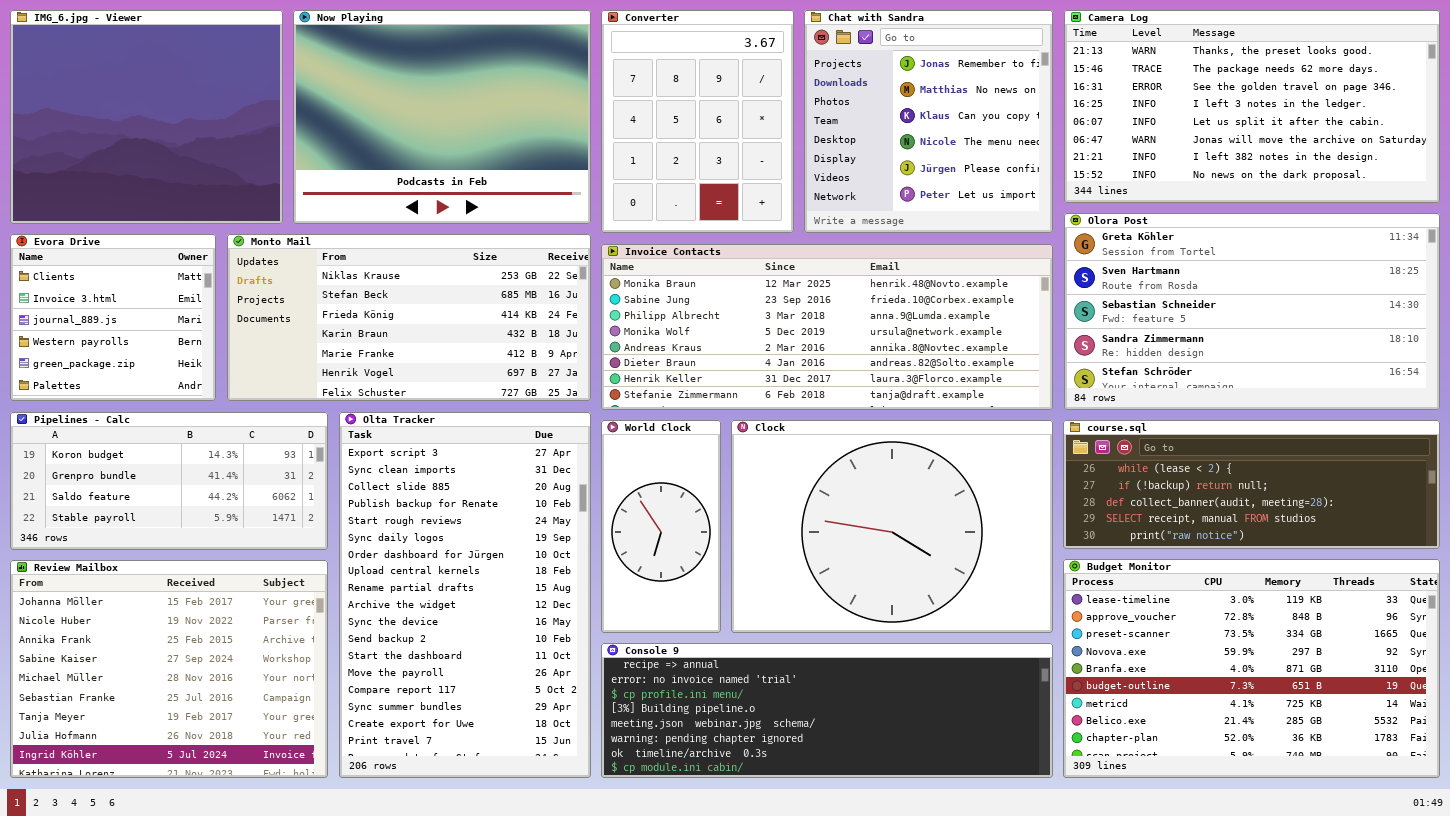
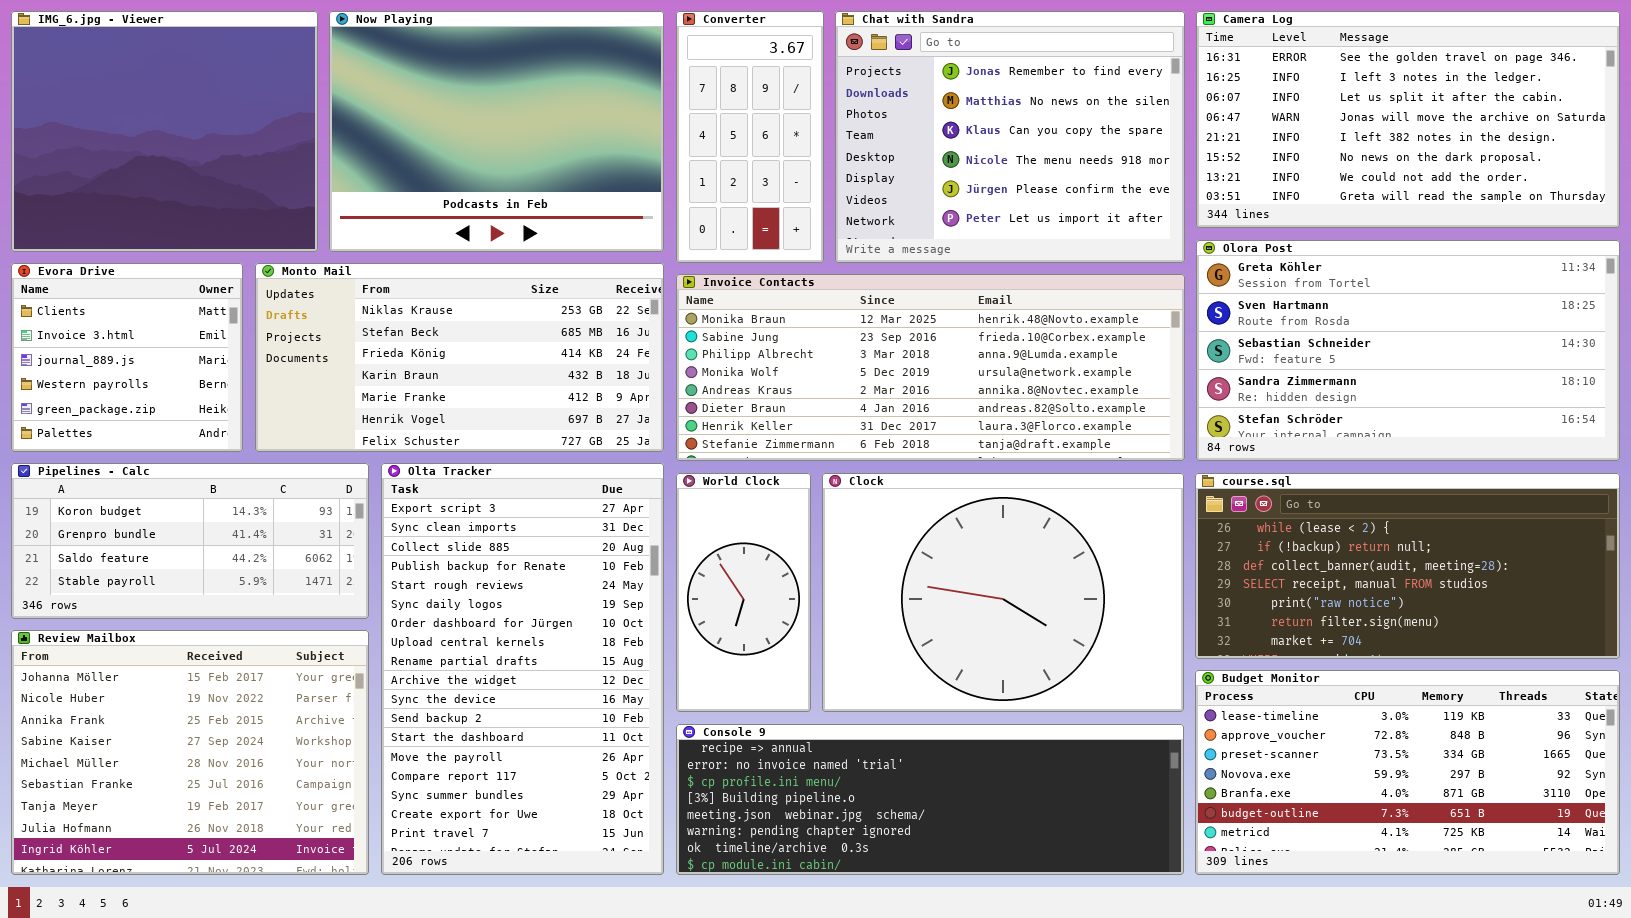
Converter: [601,10,794,233] -> [676,11,824,263], resized
Chat with Sandra: [804,10,1053,233] -> [835,11,1185,263], resized
Camera Log: [1064,10,1440,203] -> [1196,11,1620,228], scrolled down 2 rows
course.sql: [1063,420,1440,549] -> [1195,473,1620,659], resized
Budget Monitor: [1063,559,1440,778] -> [1195,670,1620,875], resized

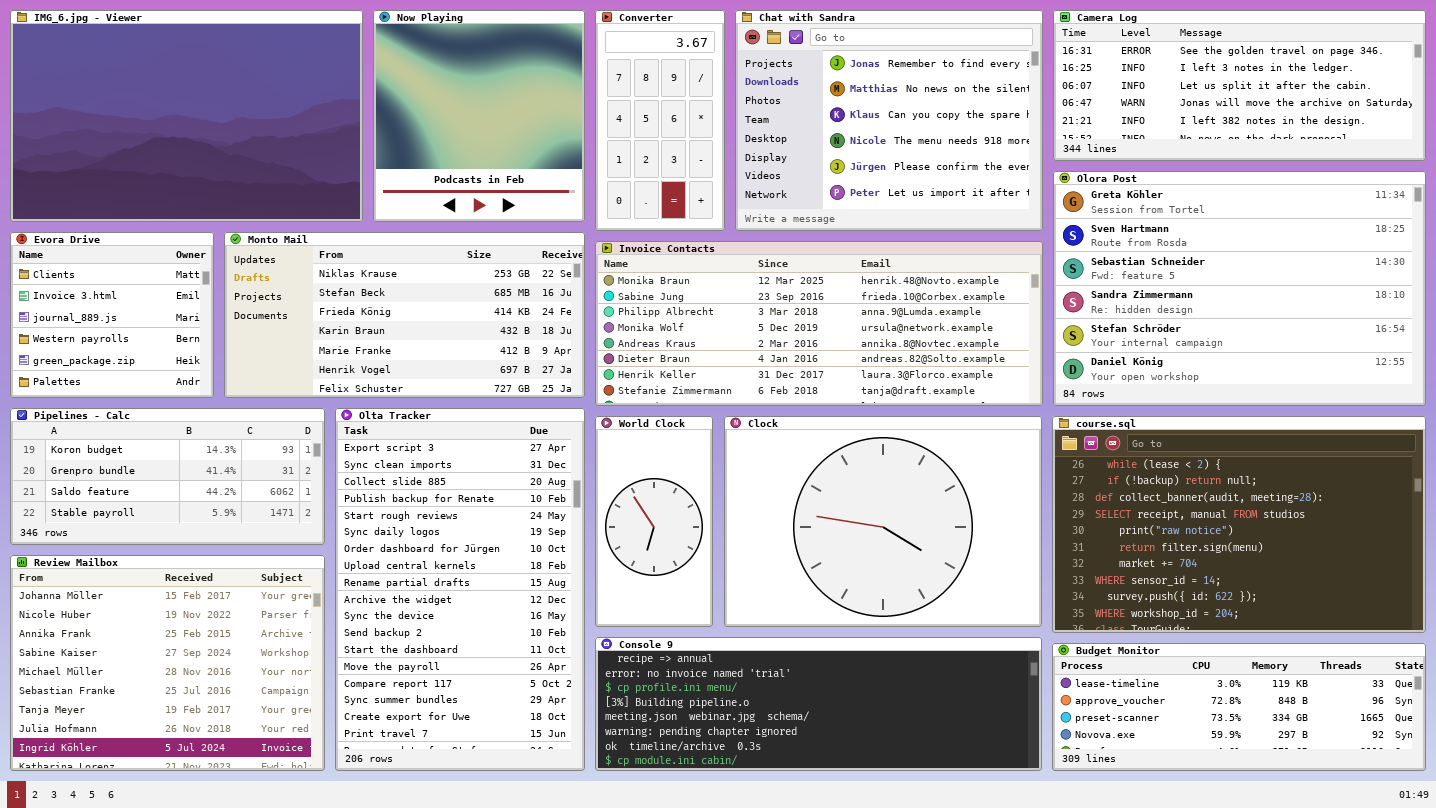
IMG_6.jpg - Viewer: [11,11,318,252] -> [10,10,363,222], resized
Now Playing: [329,11,664,252] -> [373,10,585,222], resized
Camera Log: [1196,11,1620,228] -> [1053,10,1426,161], resized
Olora Post: [1196,240,1620,461] -> [1053,171,1426,406], resized
course.sql: [1195,473,1620,659] -> [1052,416,1426,633], resized
Budget Monitor: [1195,670,1620,875] -> [1052,643,1426,771], resized

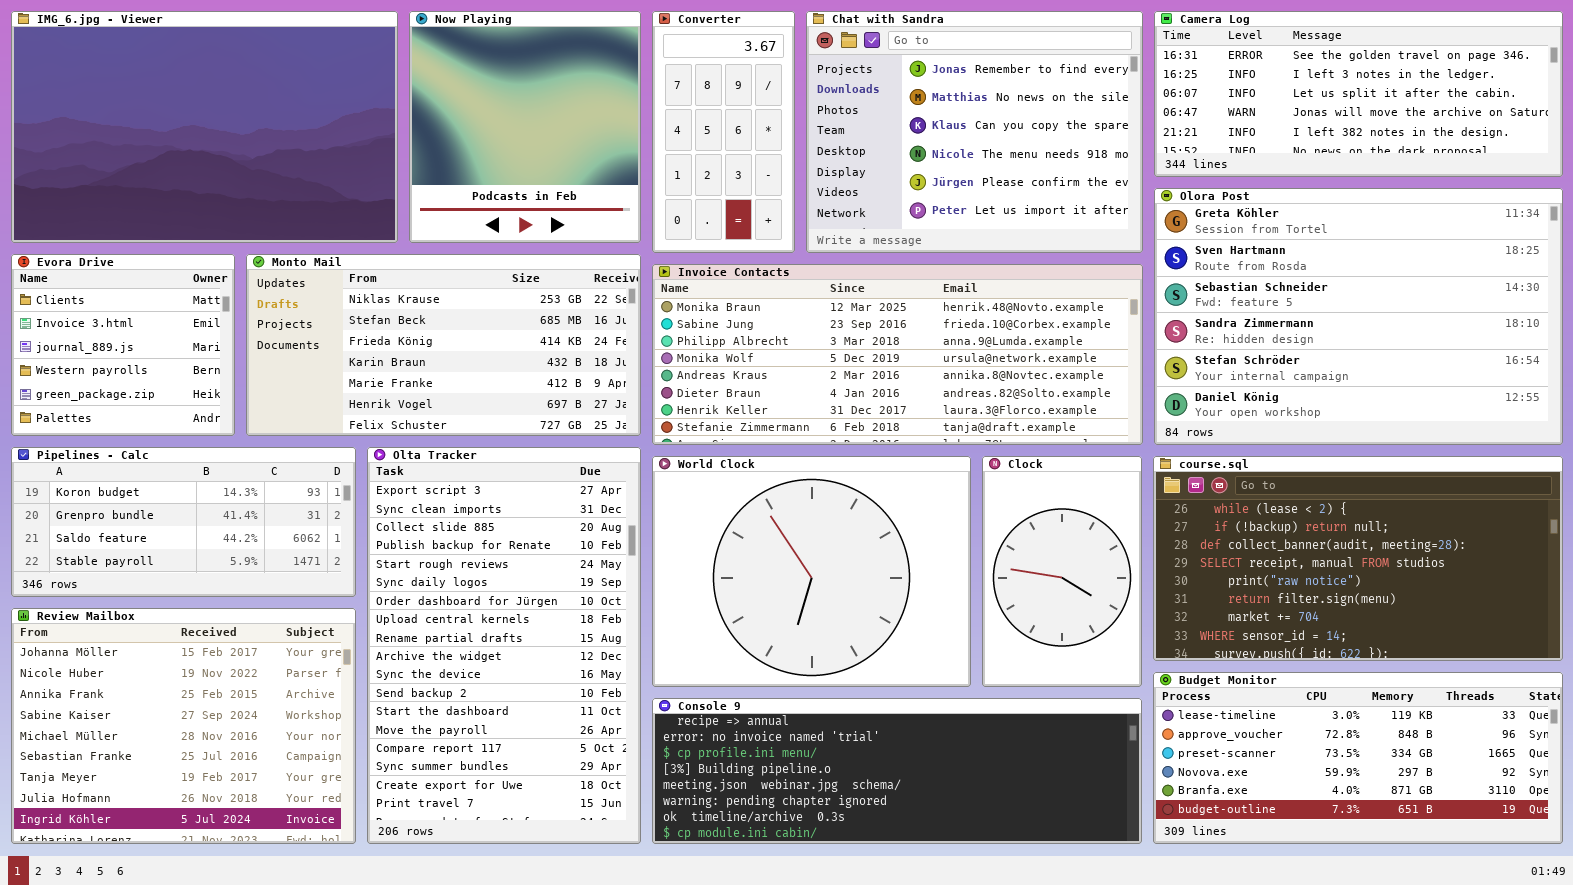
World Clock: [595,416,713,627] -> [652,456,971,687], resized
Clock: [724,416,1042,627] -> [982,456,1142,687], resized
course.sql: [1052,416,1426,633] -> [1153,456,1563,661], resized
Budget Monitor: [1052,643,1426,771] -> [1153,672,1563,844], resized

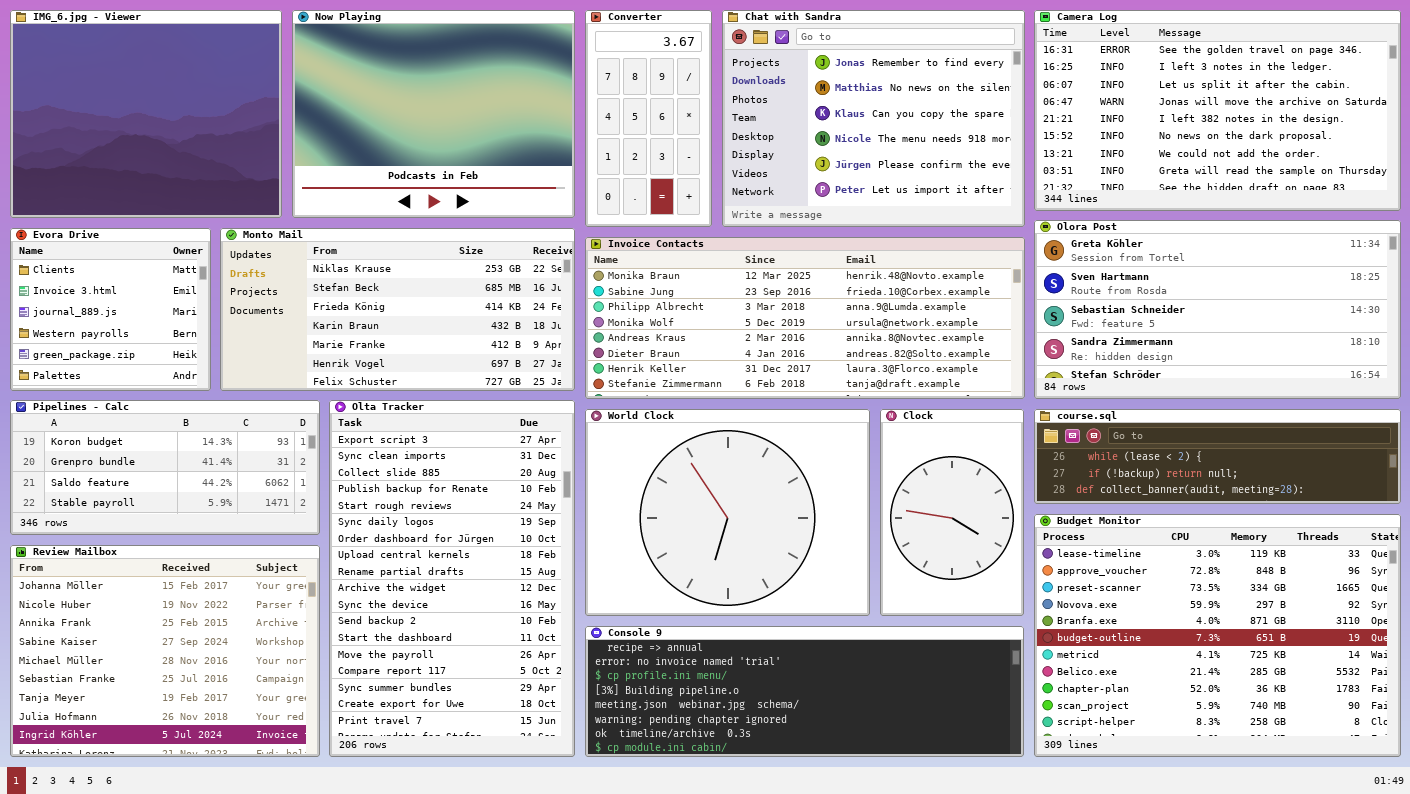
IMG_6.jpg - Viewer: [11,11,398,243] -> [10,10,282,218], resized
Now Playing: [409,11,641,243] -> [292,10,575,218], resized
Camera Log: [1154,11,1563,177] -> [1034,10,1401,211], resized
Olora Post: [1154,188,1563,445] -> [1034,220,1401,399], resized
course.sql: [1153,456,1563,661] -> [1034,409,1401,504], resized
Budget Monitor: [1153,672,1563,844] -> [1034,514,1401,757], resized

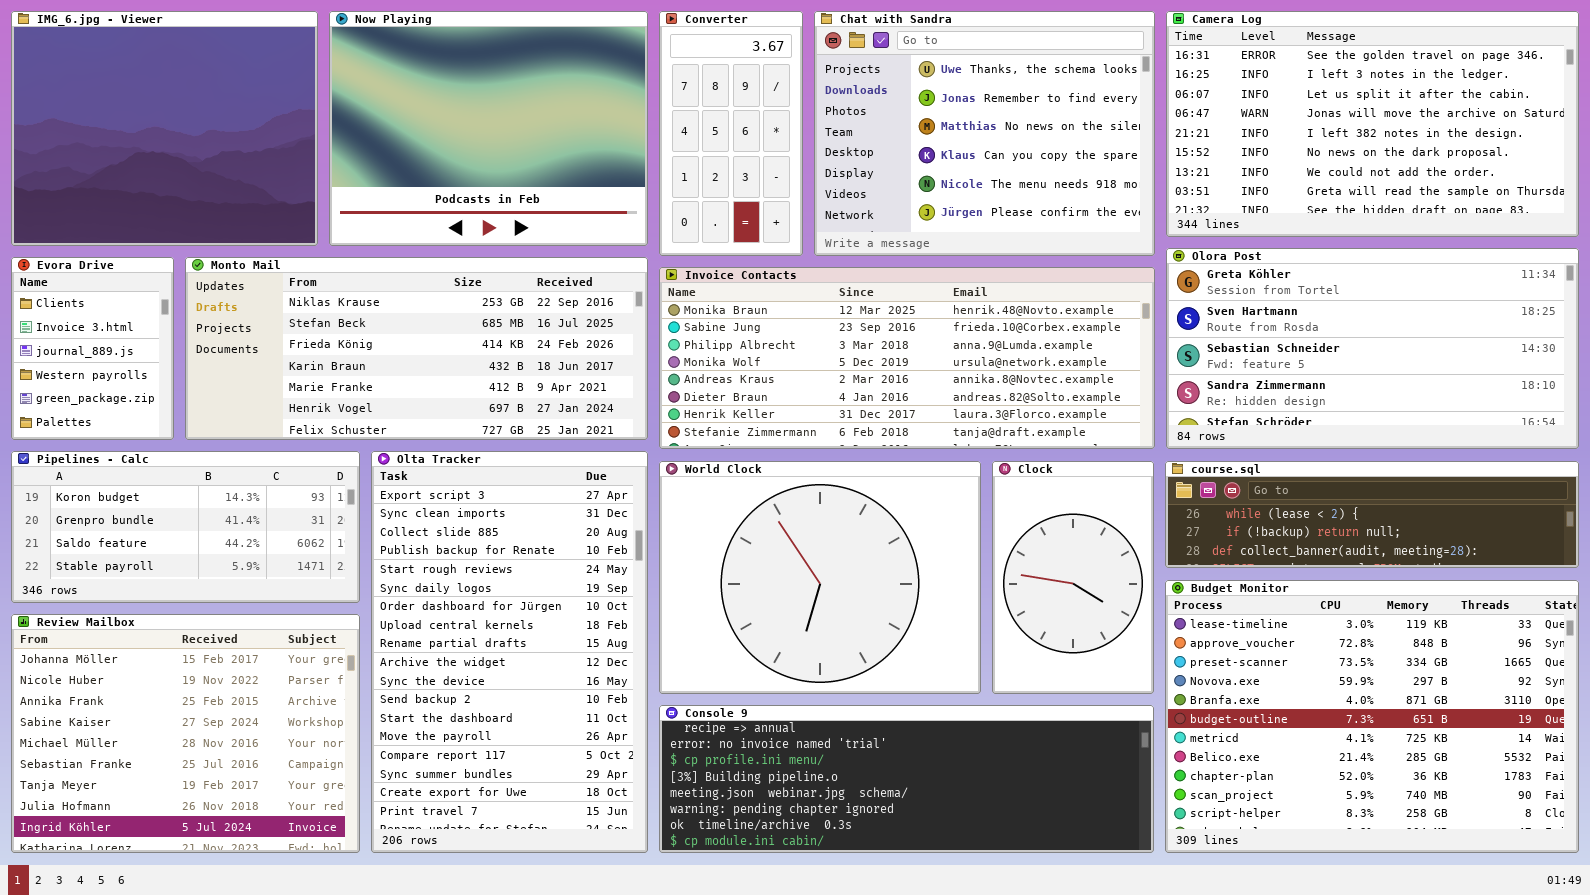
Chat with Sandra: [722,10,1025,227] -> [814,11,1155,256], scrolled up 1 row
Evora Drive: [10,228,211,391] -> [11,257,174,440], resized
Monto Mail: [220,228,575,391] -> [185,257,648,440], resized

